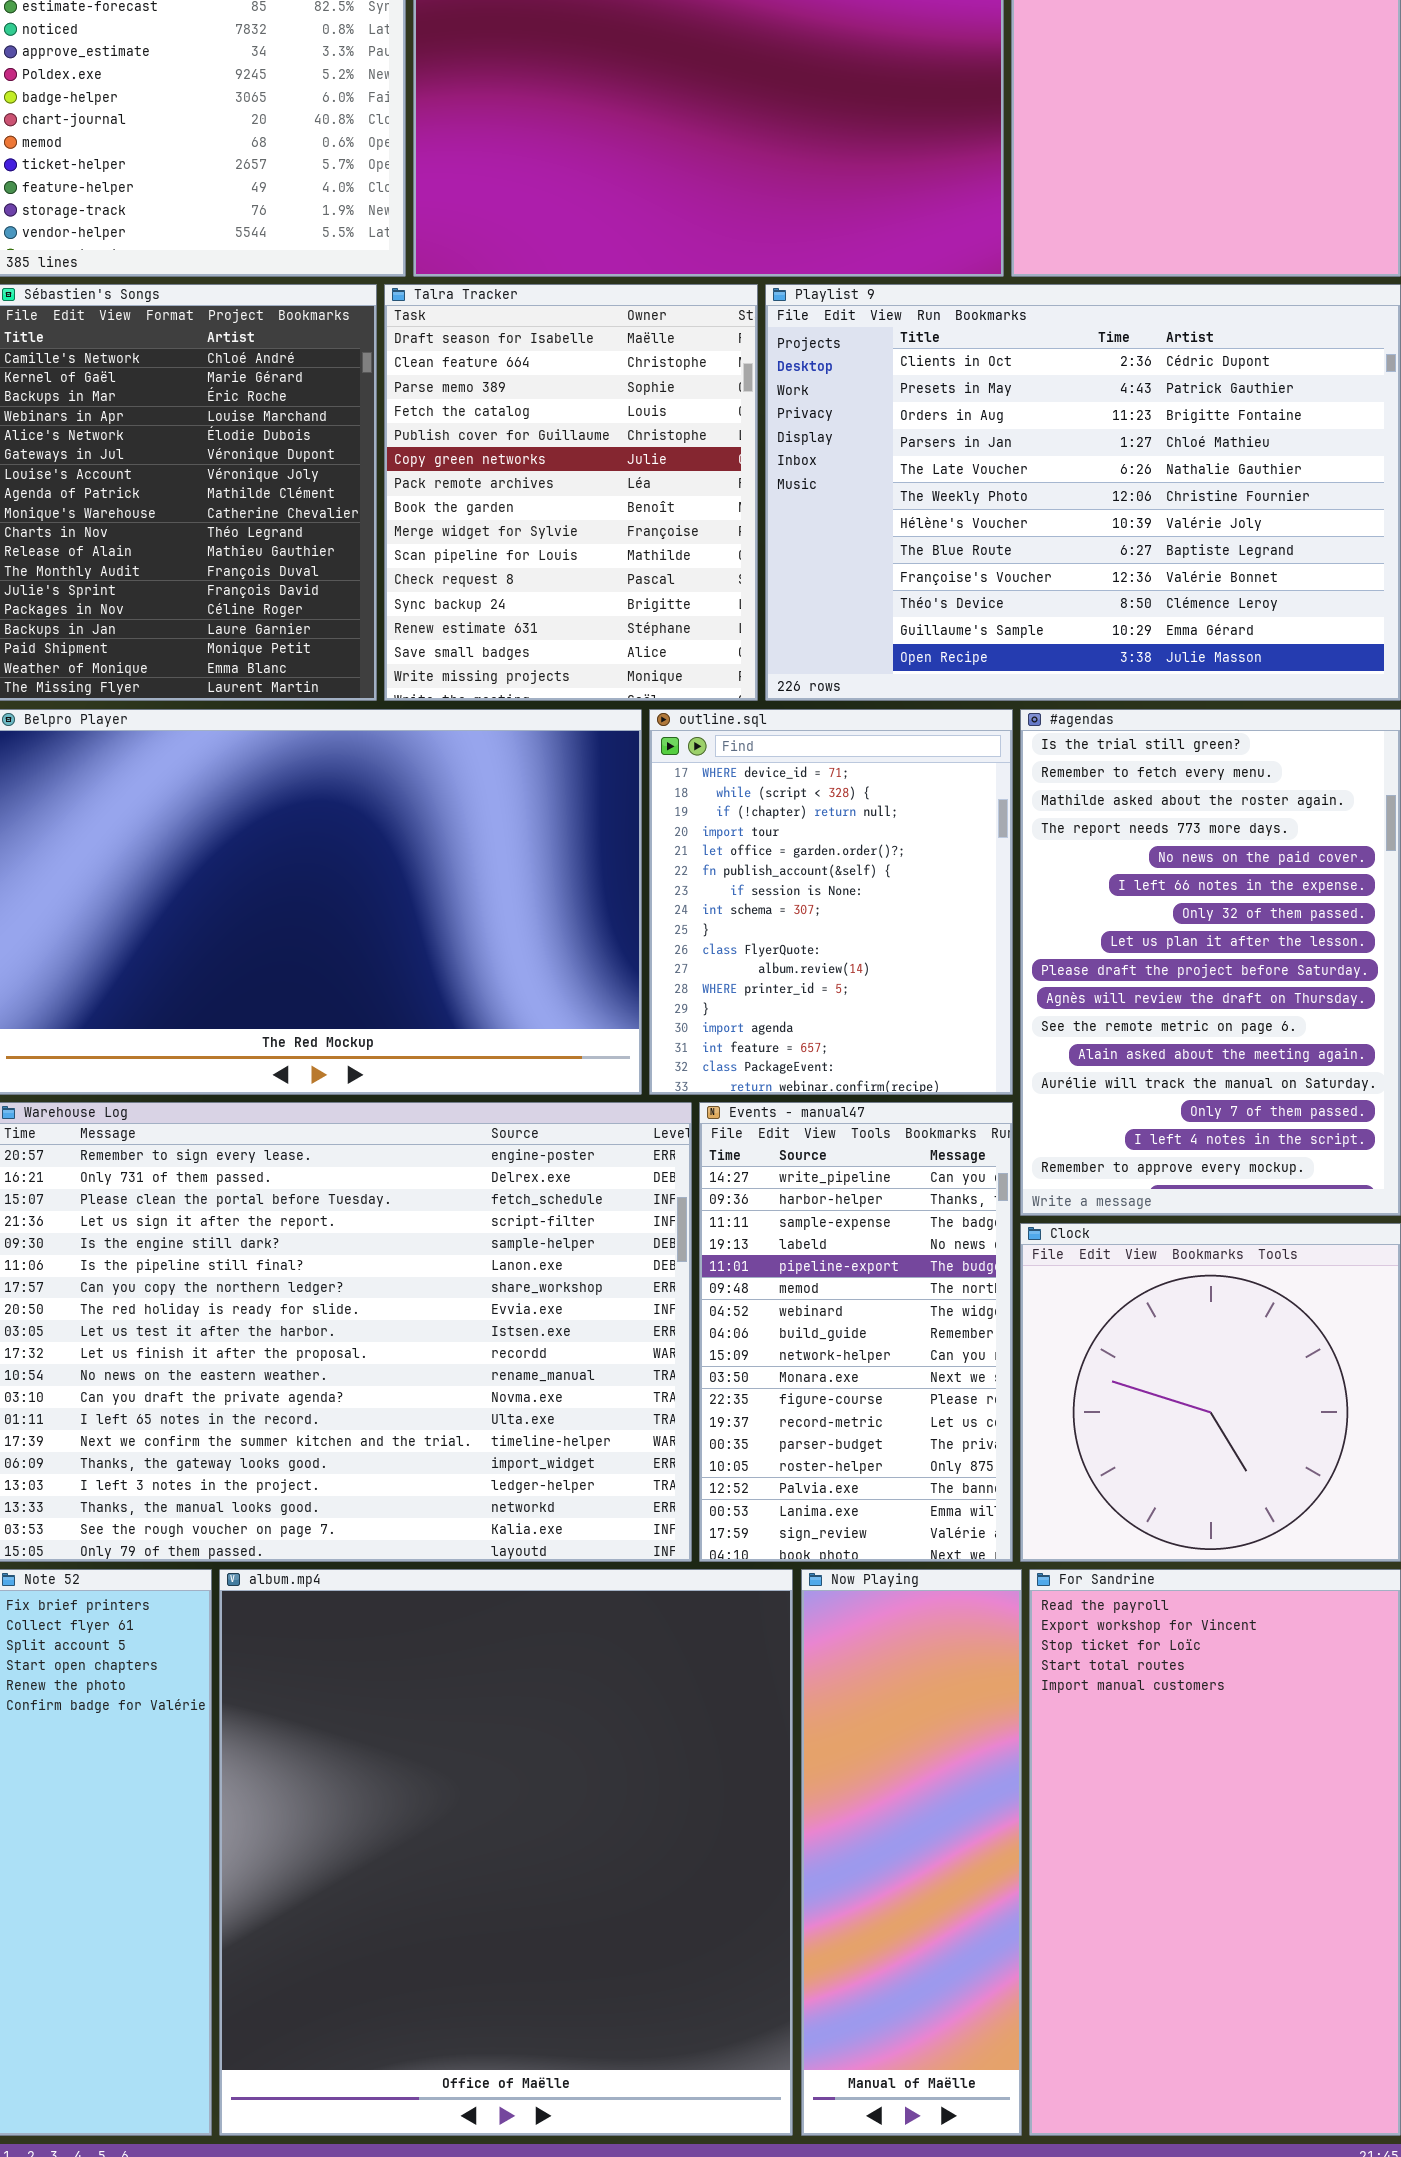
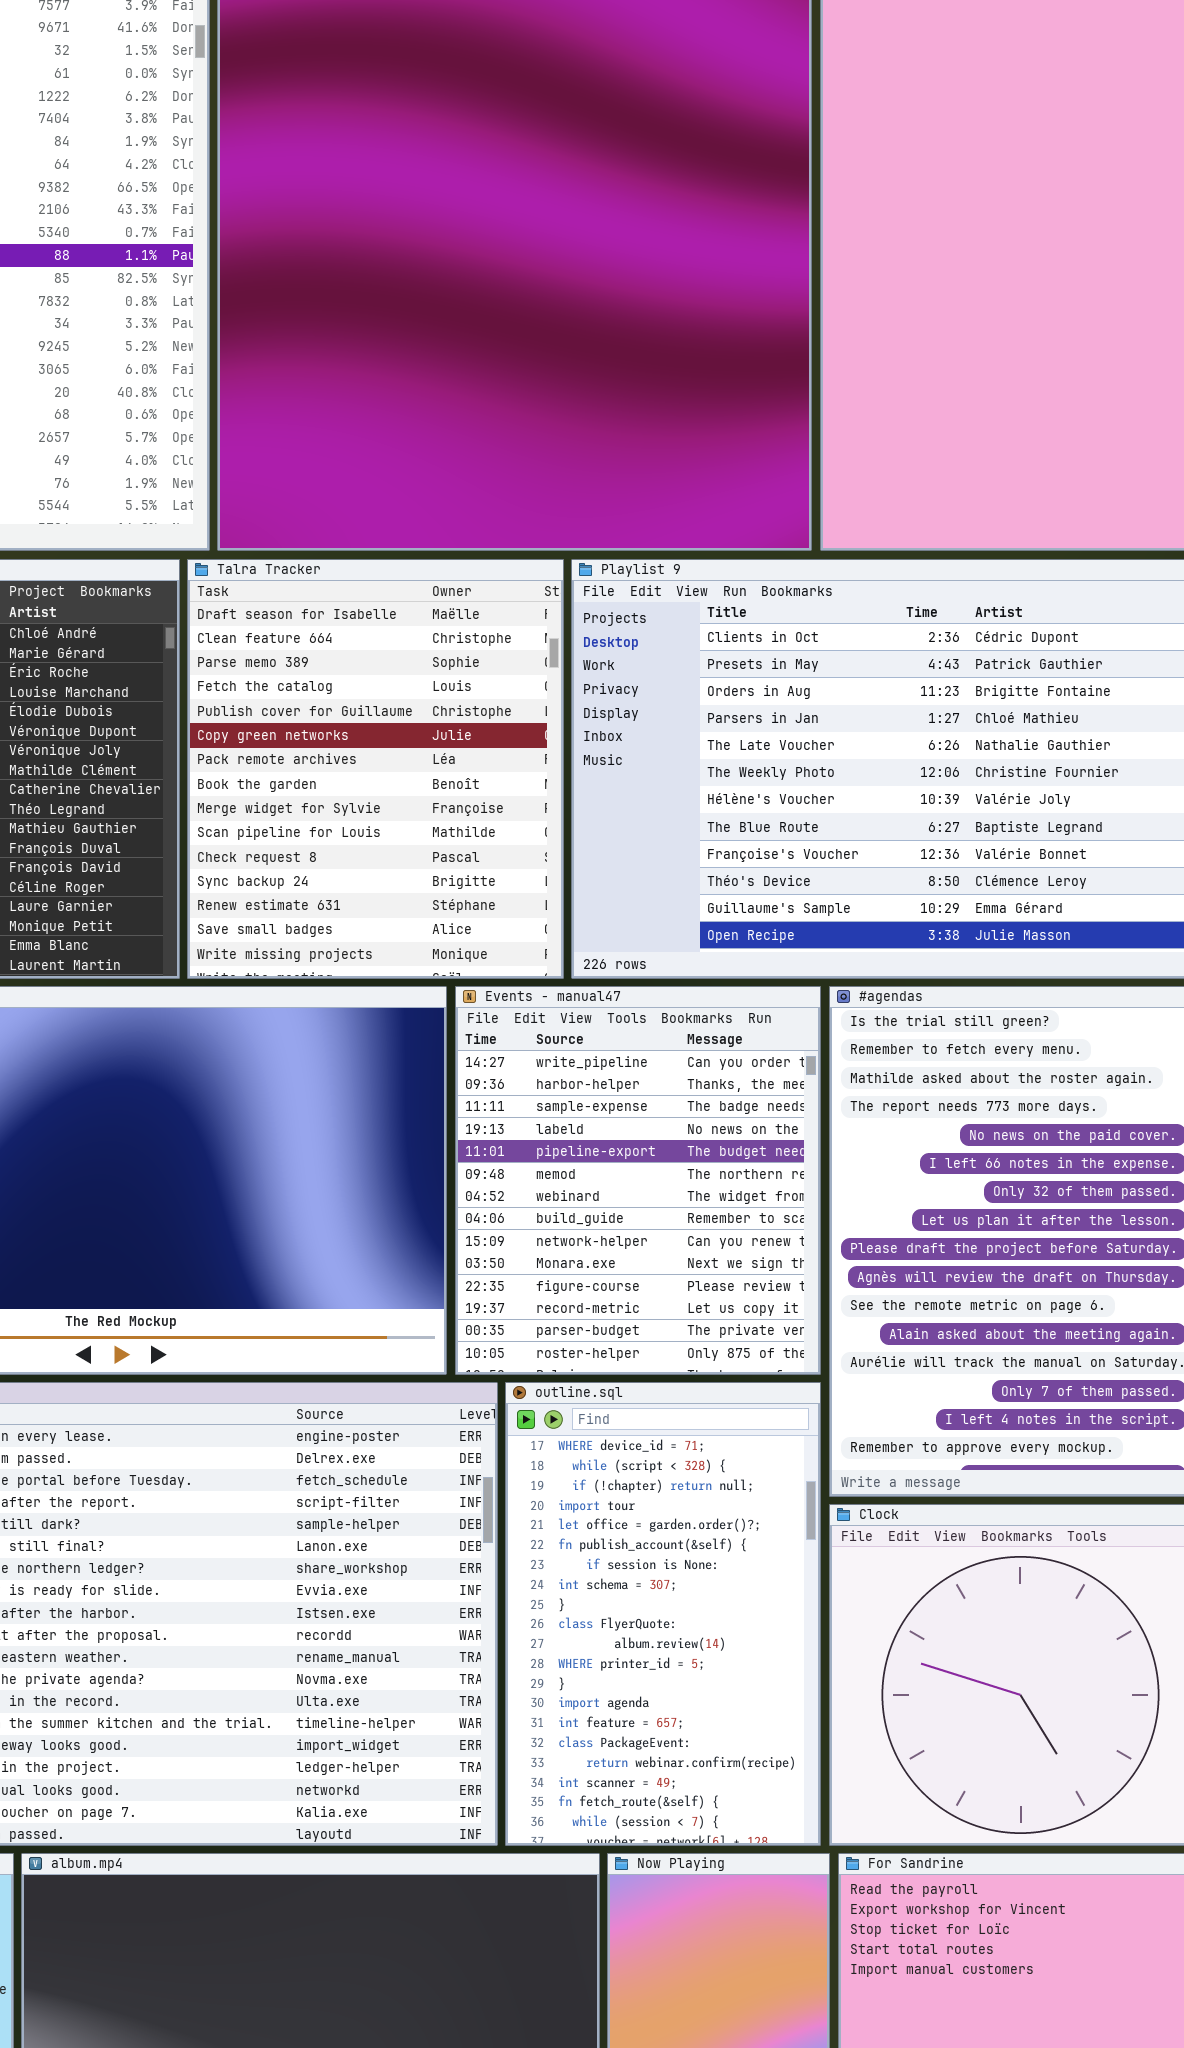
outline.sql: [649,709,1013,1095] -> [505,1382,821,1846], moved, resized
Events - manual47: [699,1102,1013,1562] -> [455,986,821,1375], moved, resized

